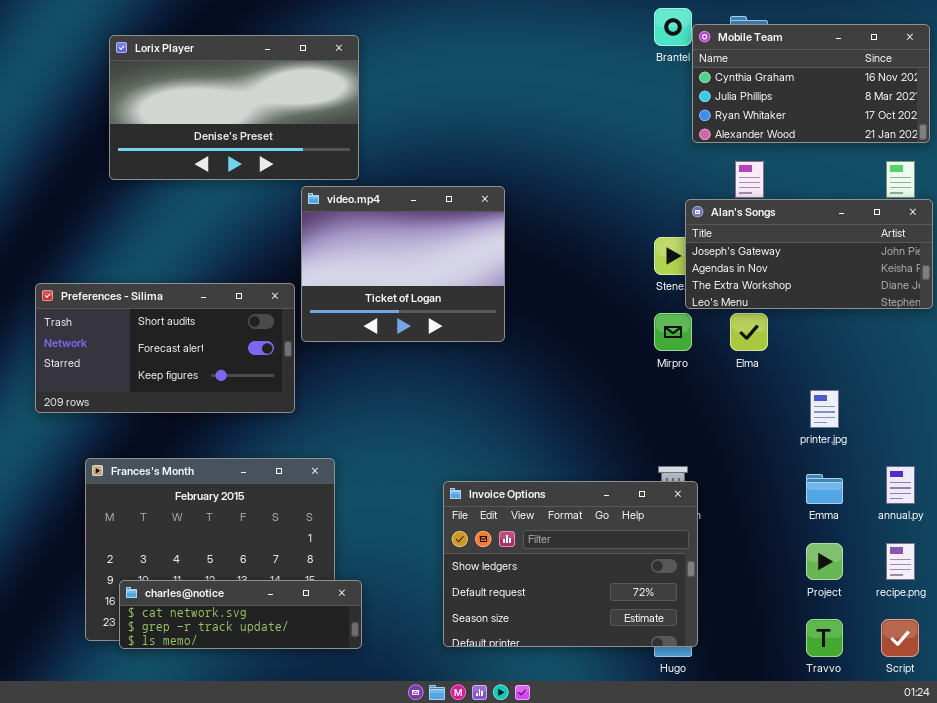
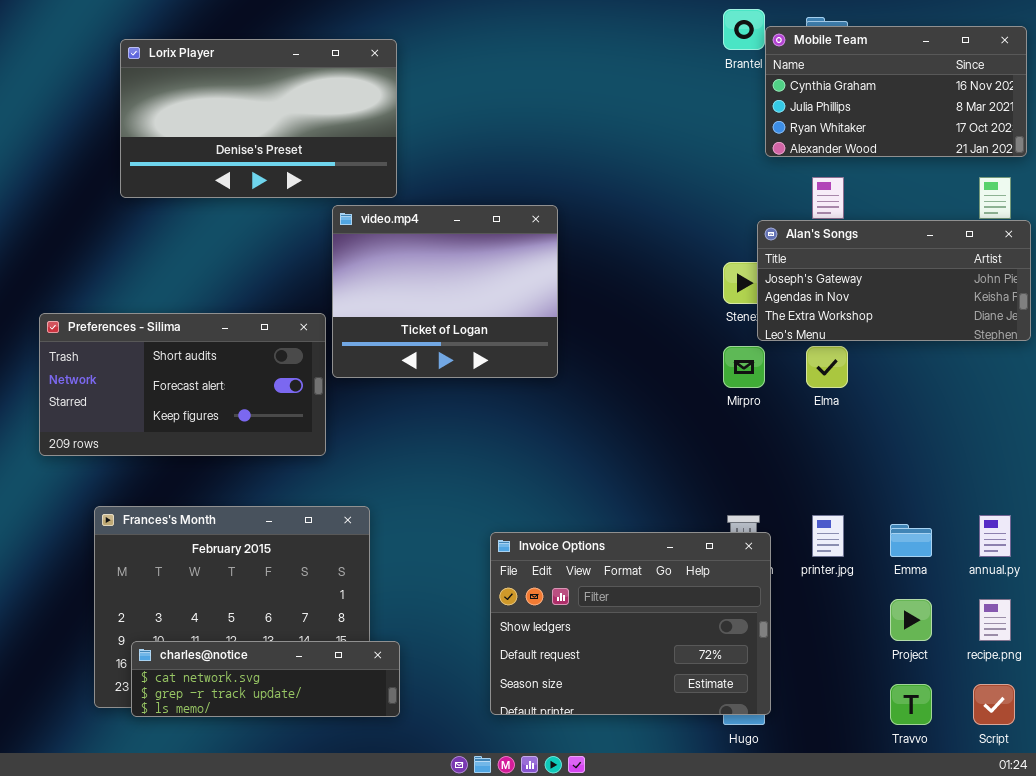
printer.jpg: [810,390,839,428] -> [812,515,844,557], moved

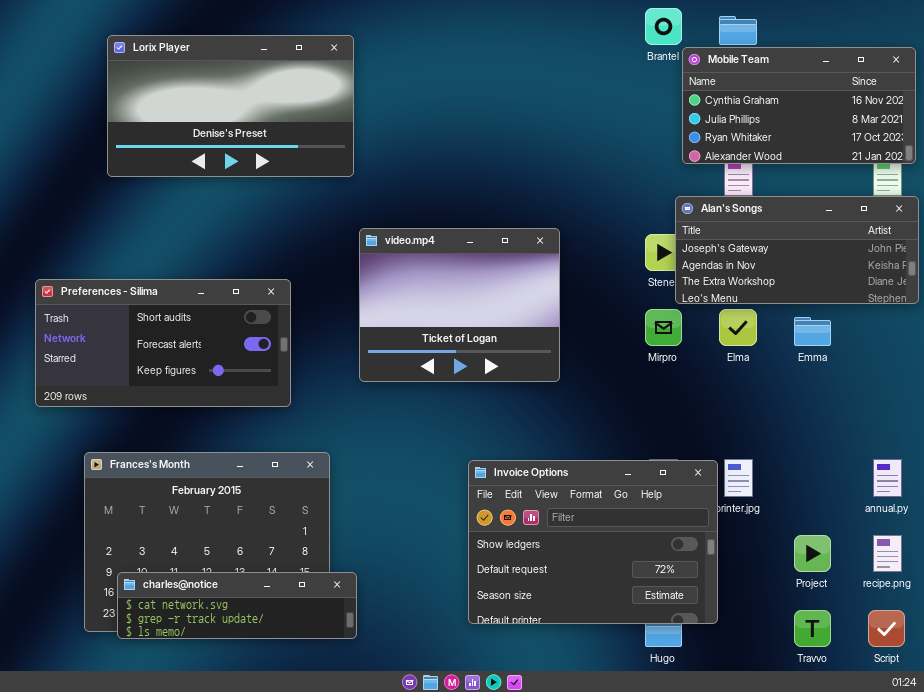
Mobile Team: [765,26,1027,157] -> [682,47,916,164], moved
video.mp4: [332,205,558,378] -> [359,228,560,382], moved
Emma: [890,524,932,557] -> [794,317,831,346], moved
Invoice Options: [490,532,771,715] -> [468,460,718,624], moved

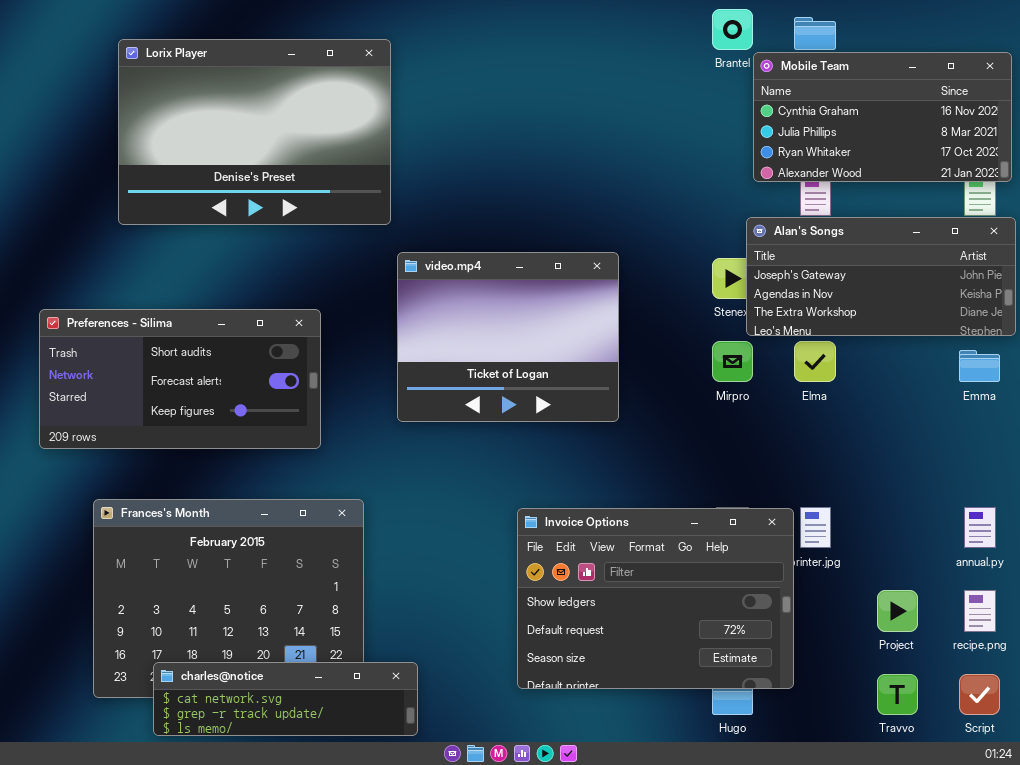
Lorix Player: [107,35,354,177] -> [118,39,391,225], resized
Emma: [794,317,831,346] -> [959,350,1000,382], moved
charles@notice: [117,572,357,639] -> [153,662,418,736], moved

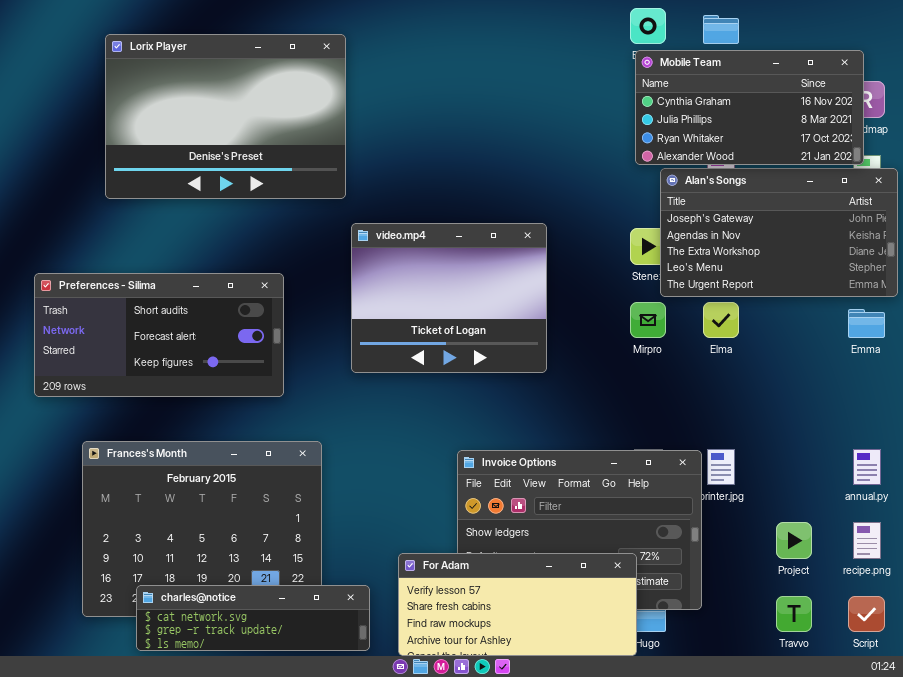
Mobile Team: [753,52,1012,182] -> [635,50,864,165], moved
Alan's Songs: [746,217,1016,336] -> [660,168,898,297], resized
For Adam: none -> [398,553,637,656], opened

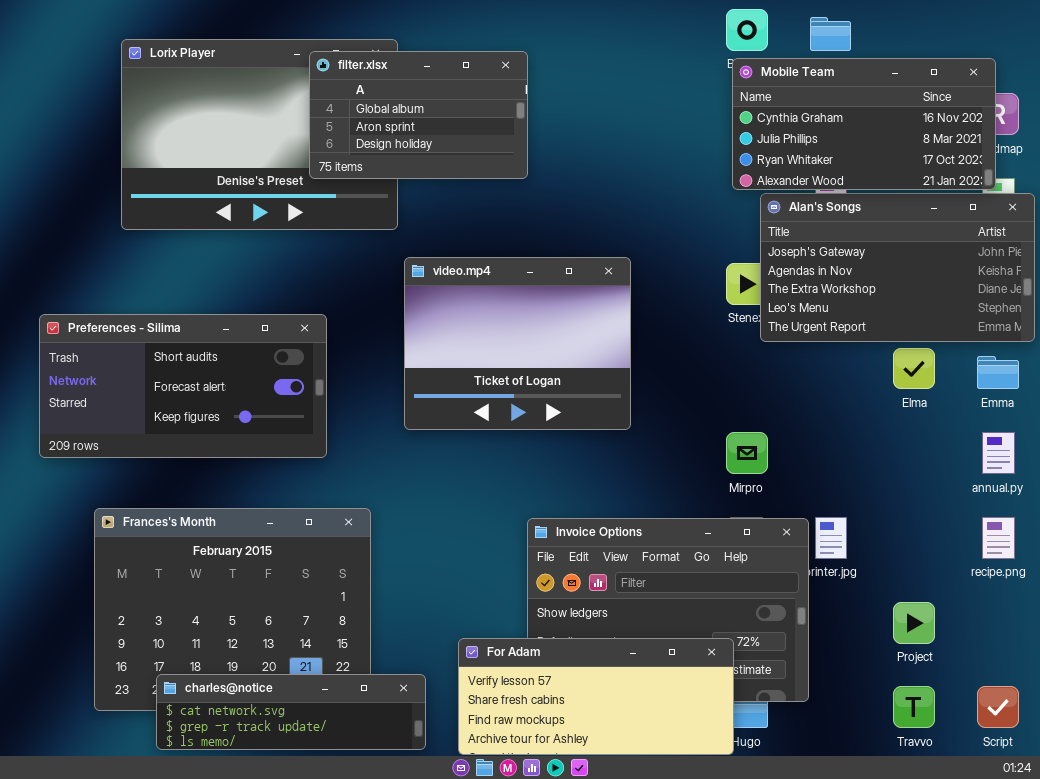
filter.xlsx: none -> [309,51,528,179], opened
Mirpro: [630,302,666,338] -> [726,432,768,474], moved
Elma: [703,302,739,338] -> [893,348,935,389], moved
annual.py: [853,449,881,485] -> [982,432,1015,474], moved
recipe.png: [853,522,881,559] -> [982,517,1015,559], moved

